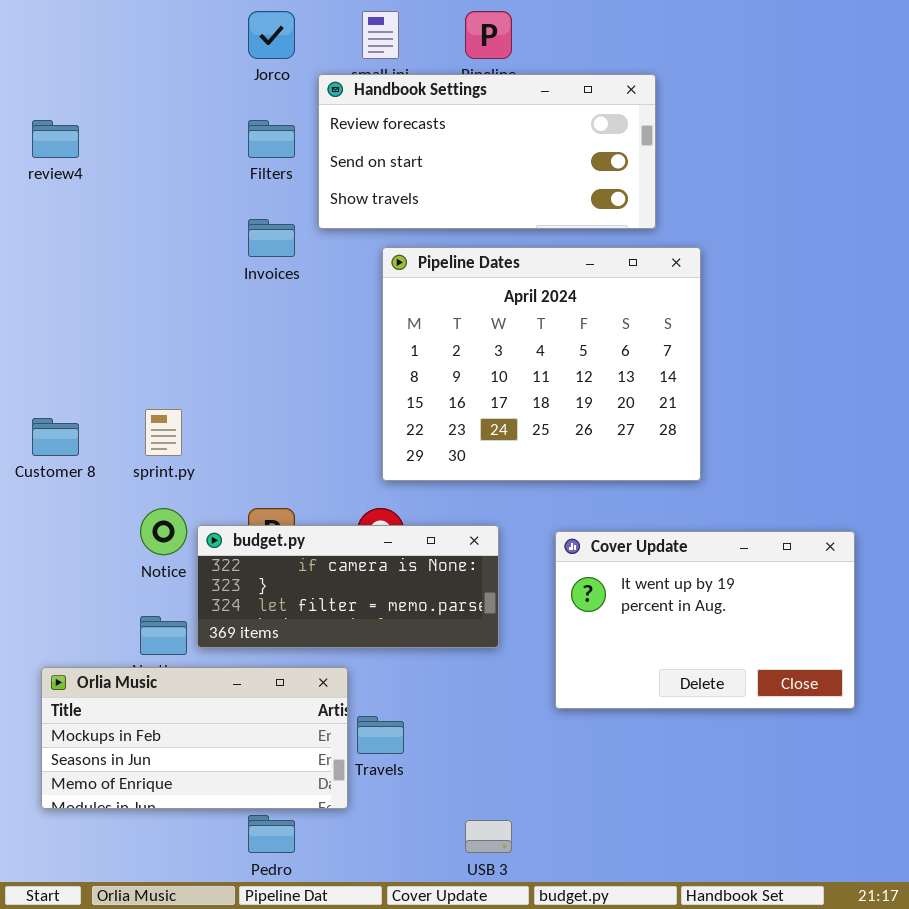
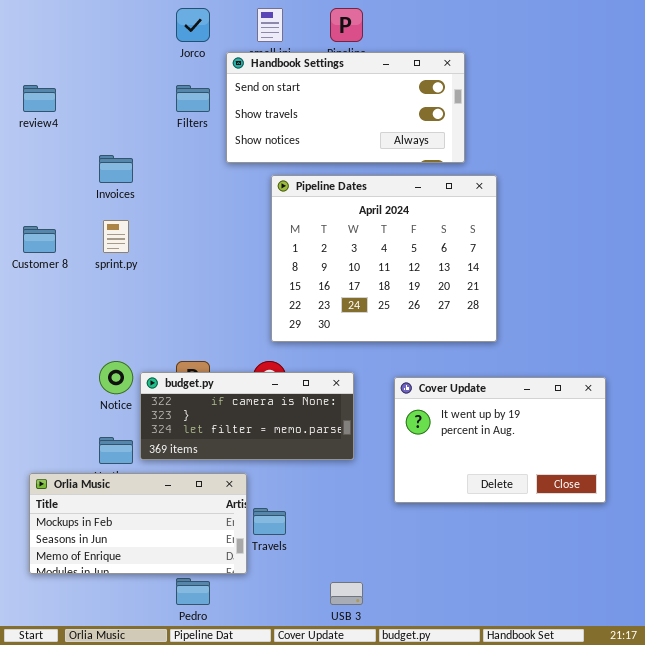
Handbook Settings: [318,74,656,229] -> [226,52,465,163], scrolled down 1 row
Invoices: [248,219,295,257] -> [99,155,133,183], moved
sprint.py: [145,409,182,456] -> [103,220,129,253], moved
Customer 8: [32,418,79,456] -> [23,226,56,253], moved

